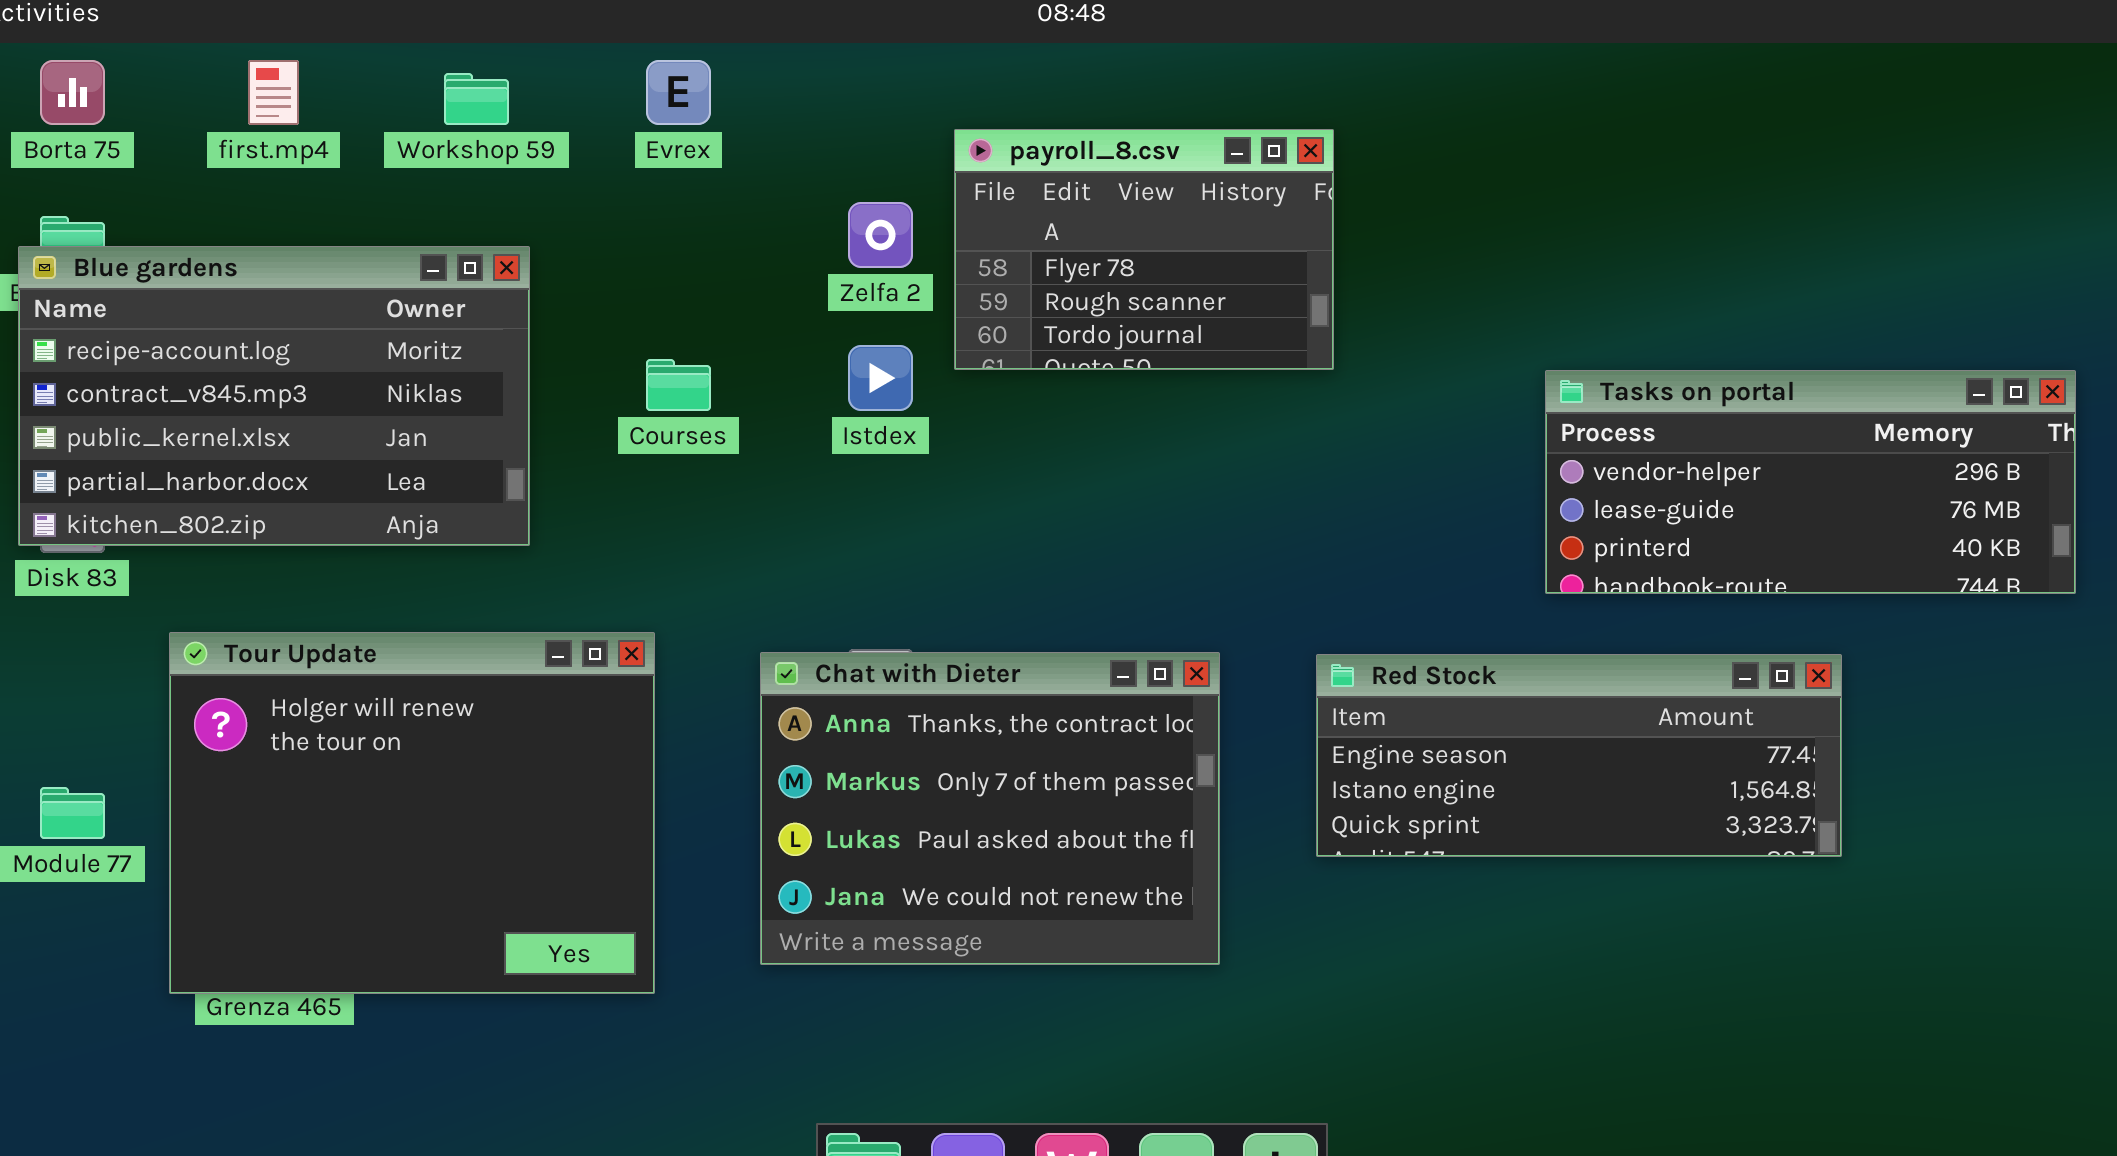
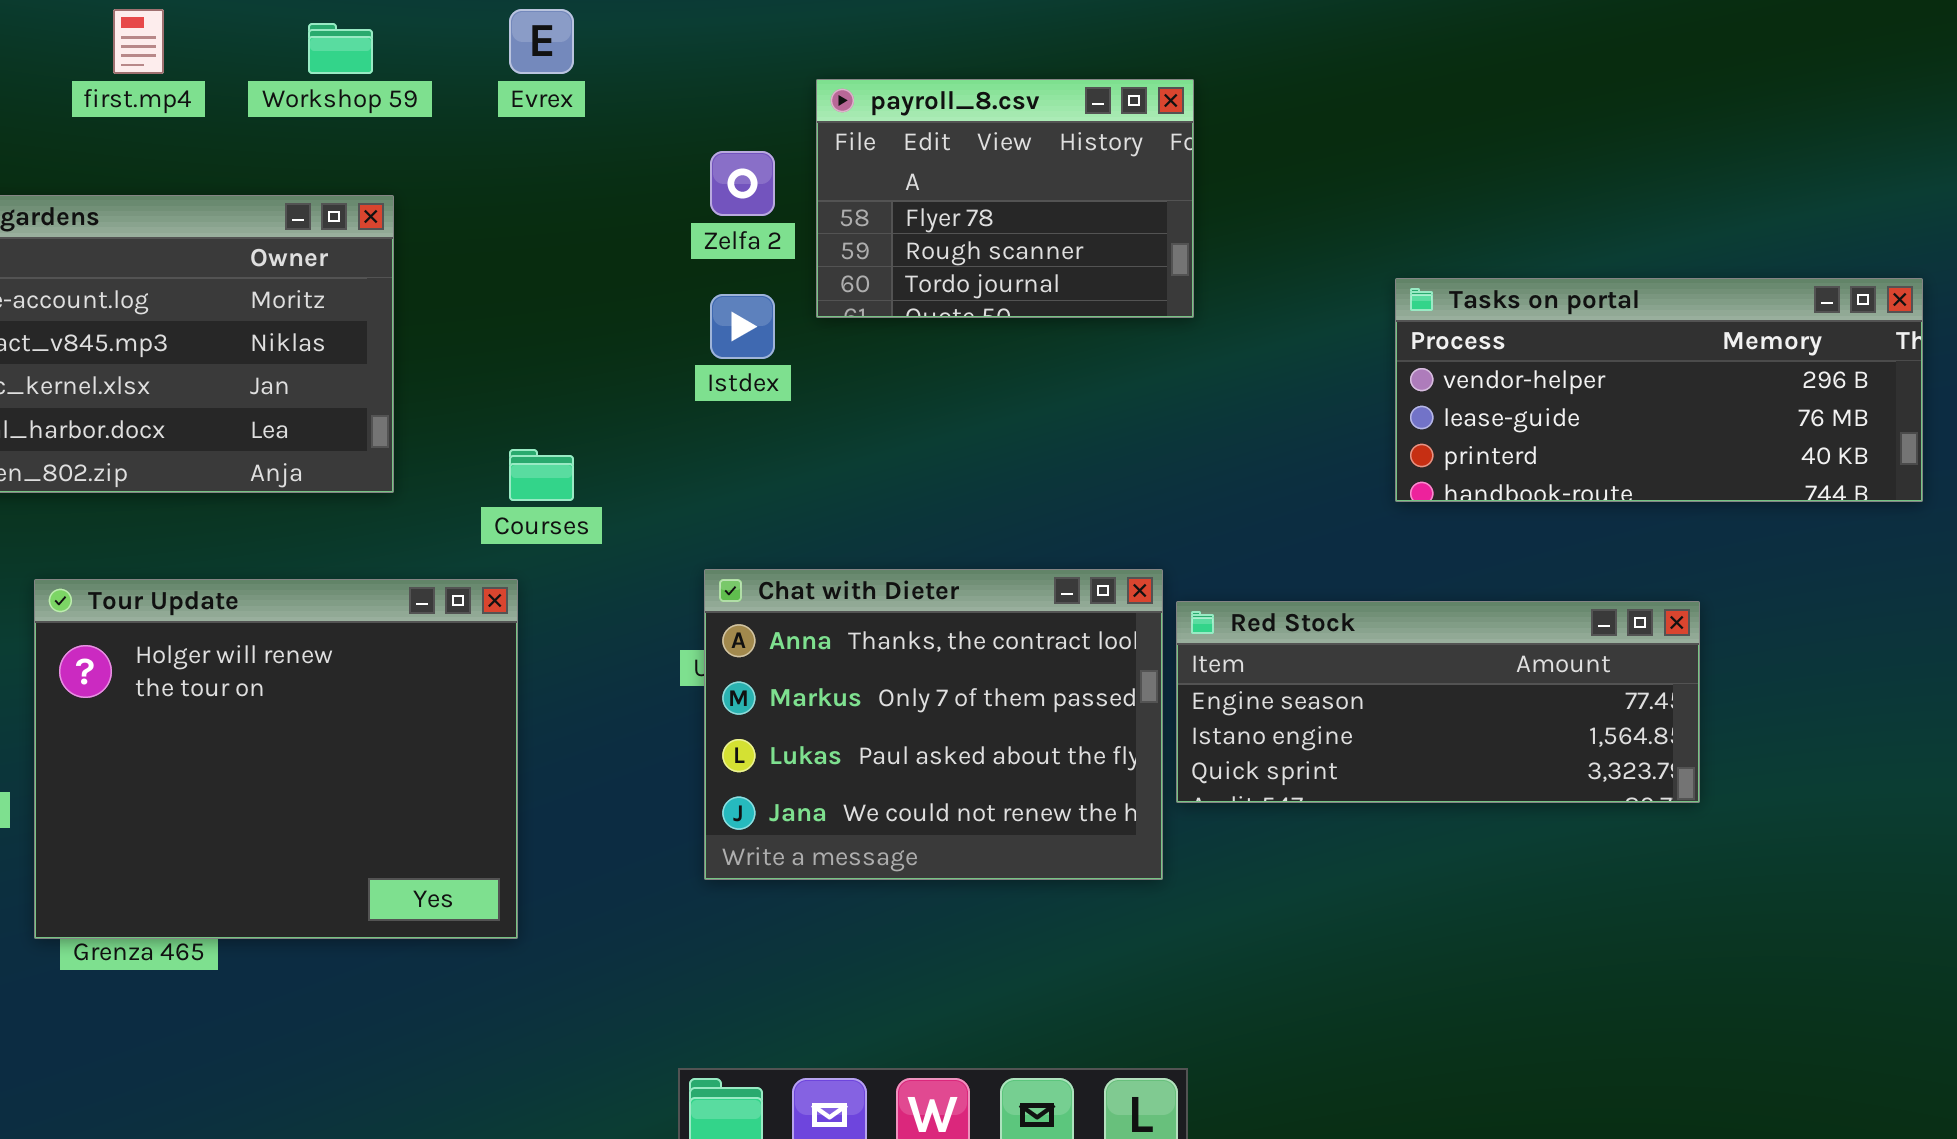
Courses: [646,359,711,411] -> [509,449,574,501], moved
Tasks on portal: [1545,370,2076,594] -> [1395,278,1923,502], moved
Chat with Dieter: [760,652,1220,965] -> [704,569,1163,880], moved

